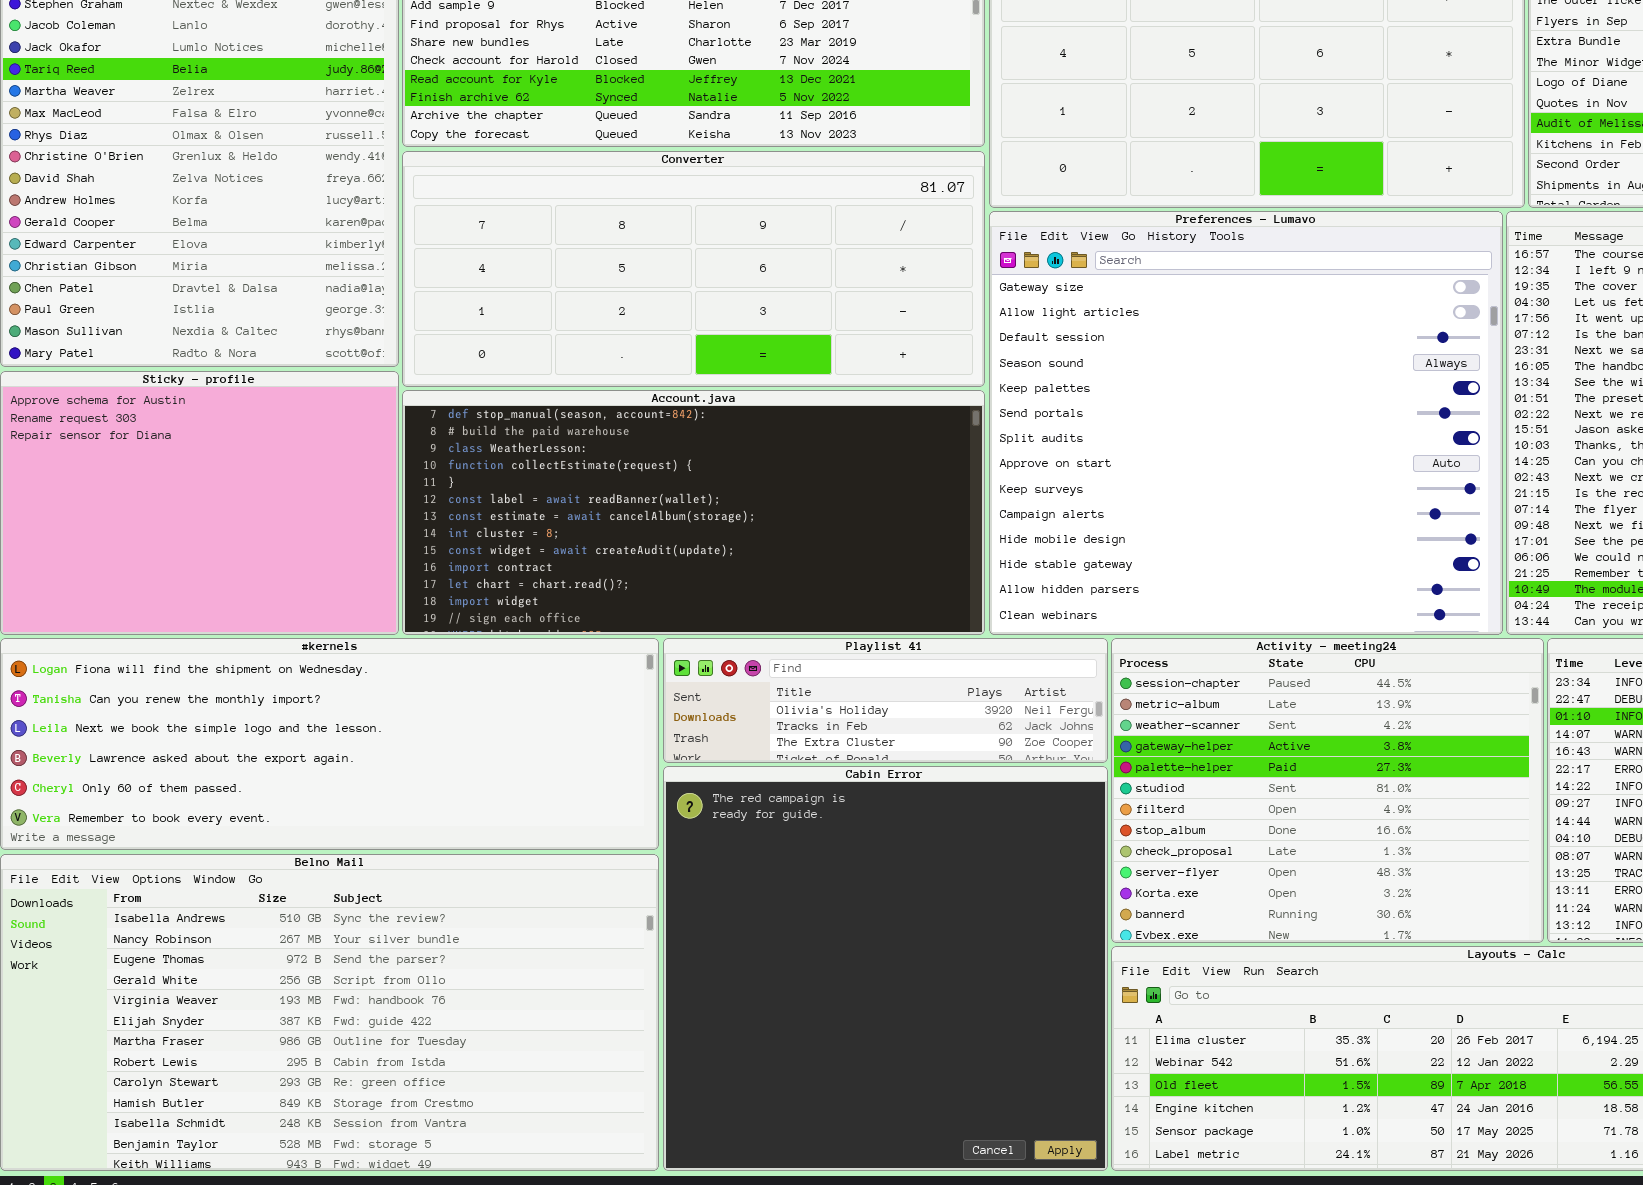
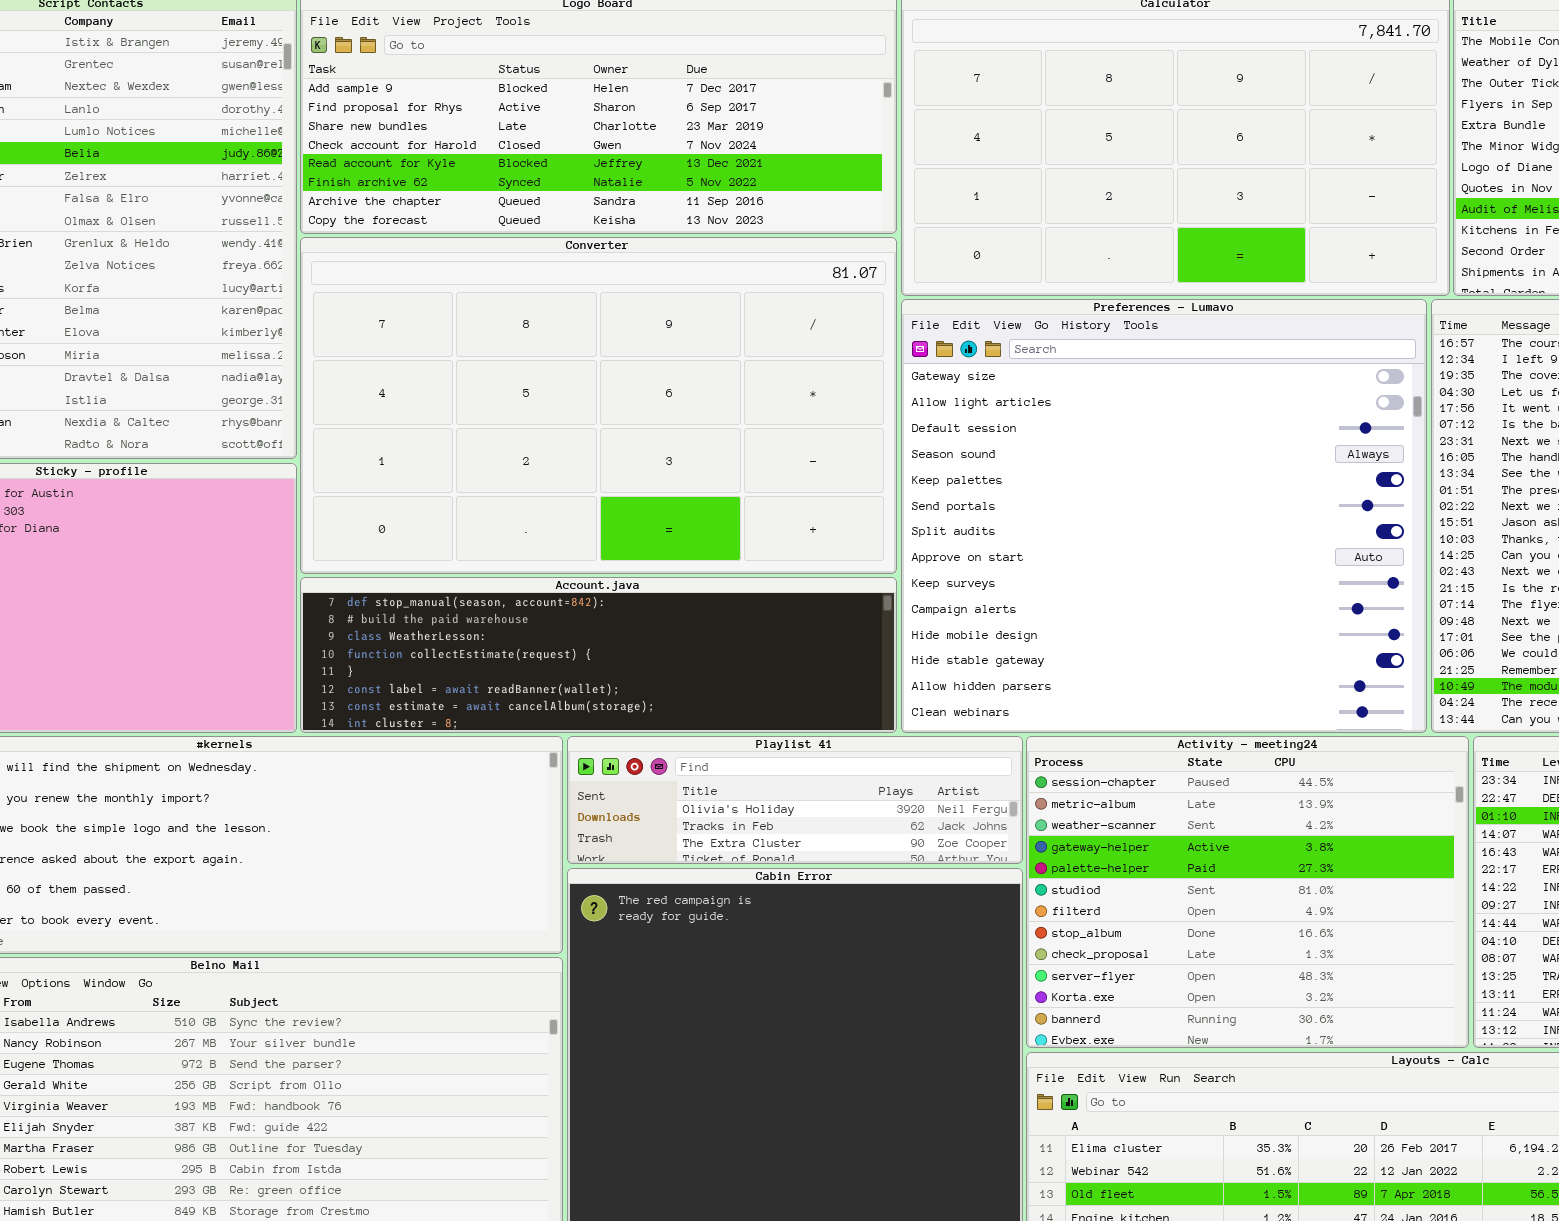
Converter: [402,151,985,387] -> [300,237,897,574], resized
Account.java: [402,390,985,635] -> [300,577,897,733], resized

